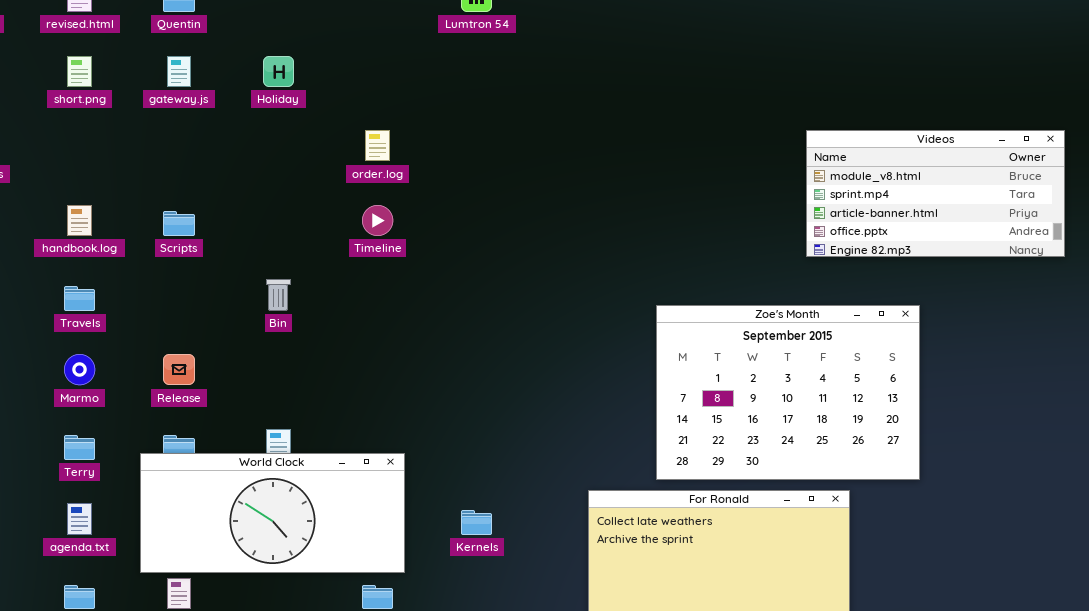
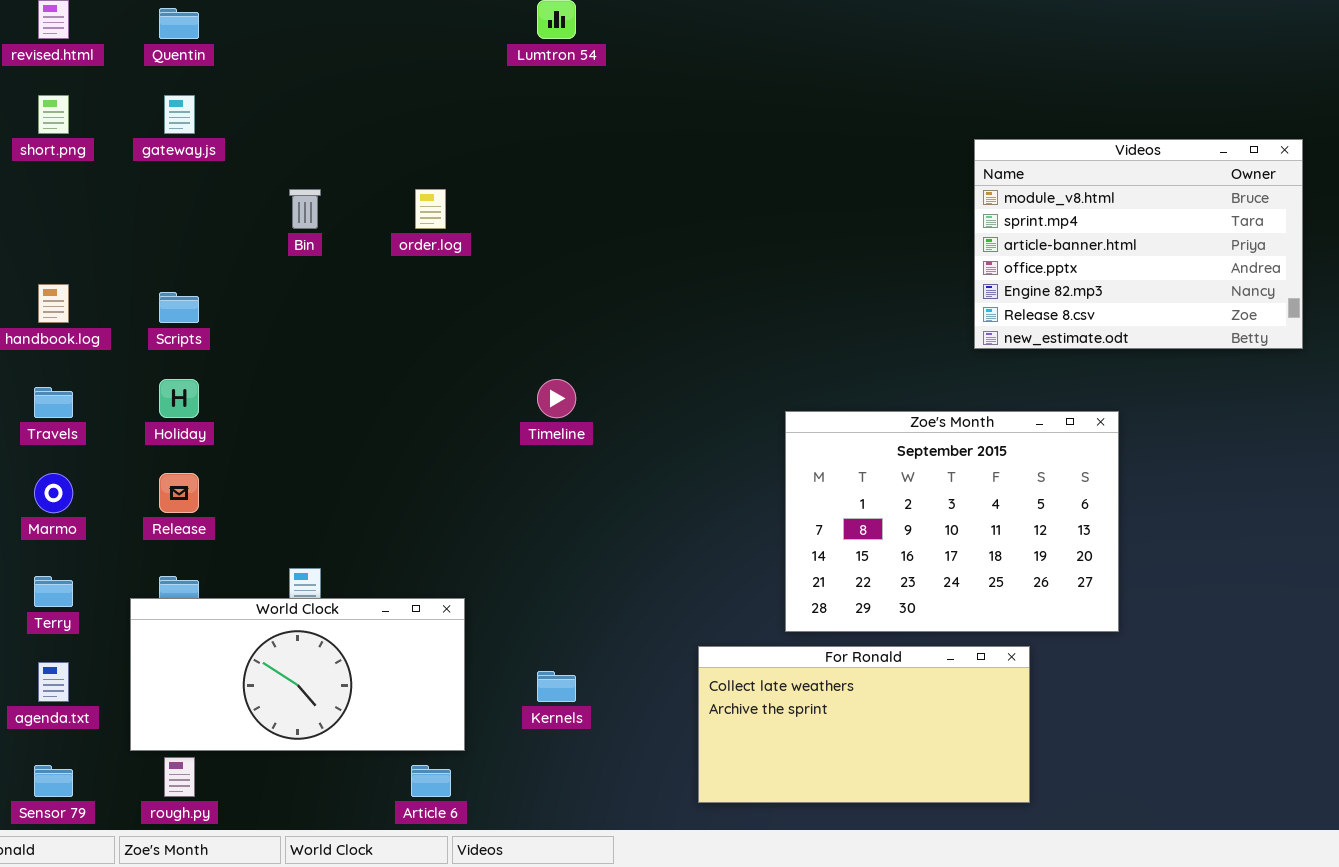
Holiday: [263,56,294,87] -> [159,379,199,418], moved
Videos: [806,130,1065,257] -> [974,139,1303,349], resized
Timeline: [362,205,393,236] -> [537,379,576,418], moved
Bin: [266,279,291,311] -> [289,189,321,229], moved

